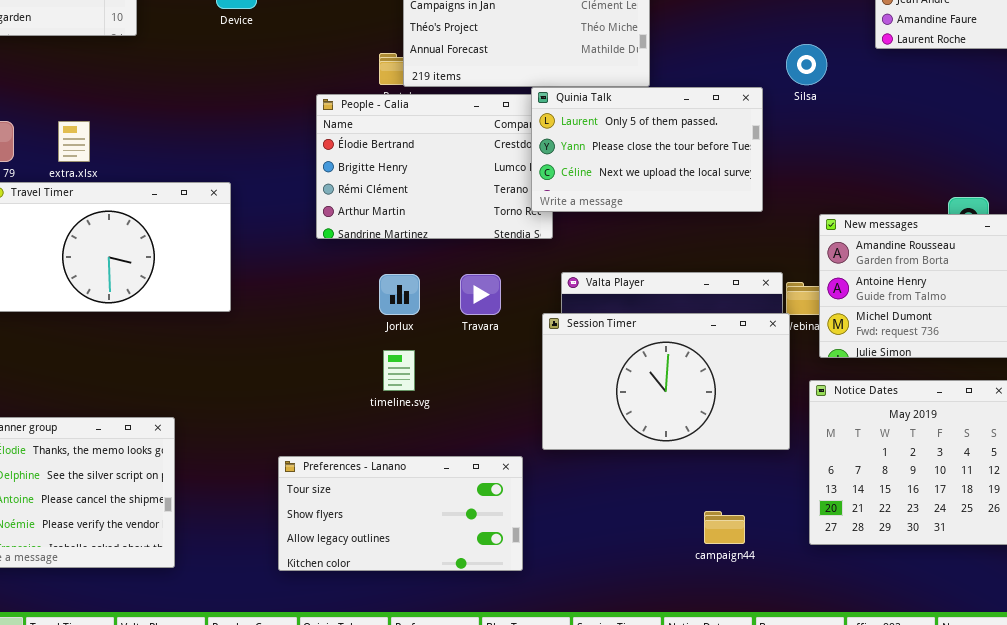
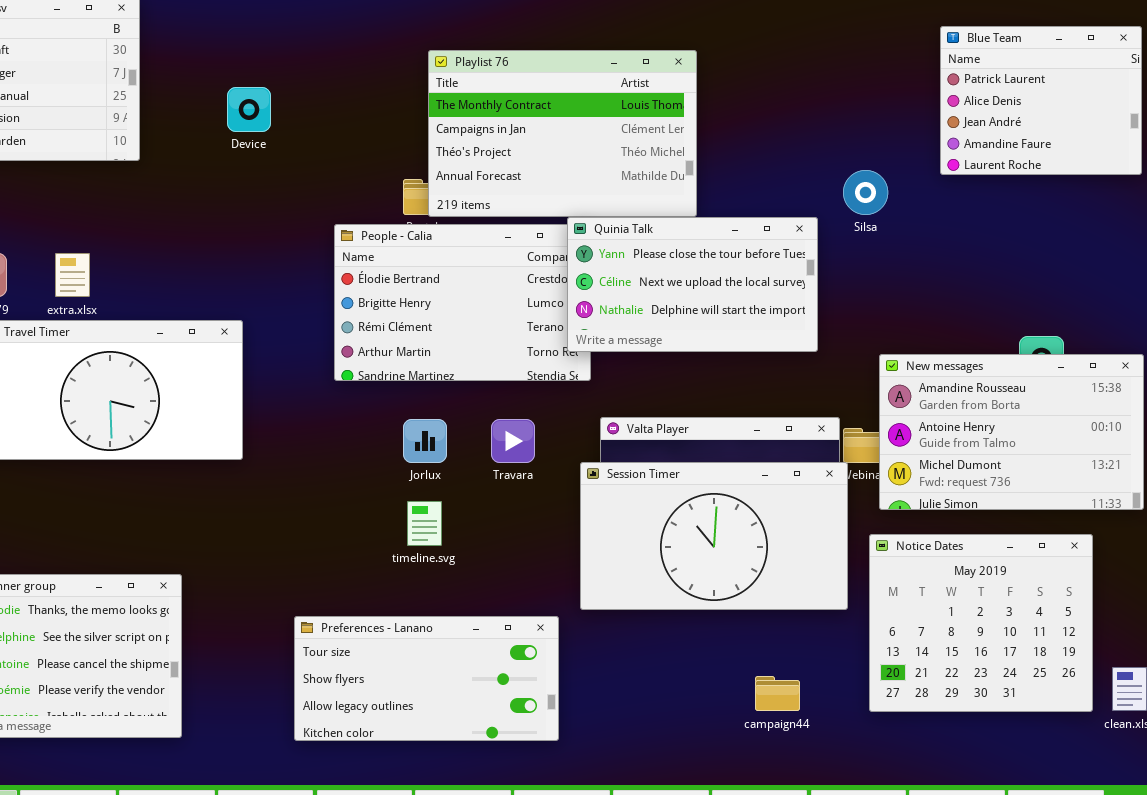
Quinia Talk: [531,87,763,212] -> [567,217,818,352], scrolled down 1 row

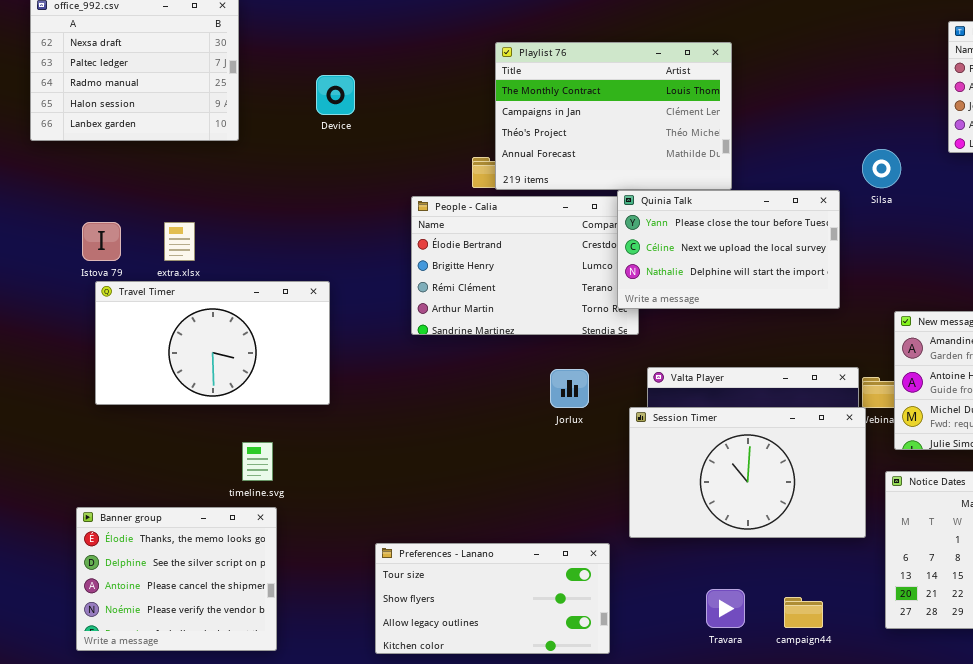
Jorlux: [403,419,447,463] -> [550,369,589,408], moved
Travara: [491,419,535,463] -> [706,589,745,628], moved
timeline.svg: [407,501,442,546] -> [242,442,273,481], moved

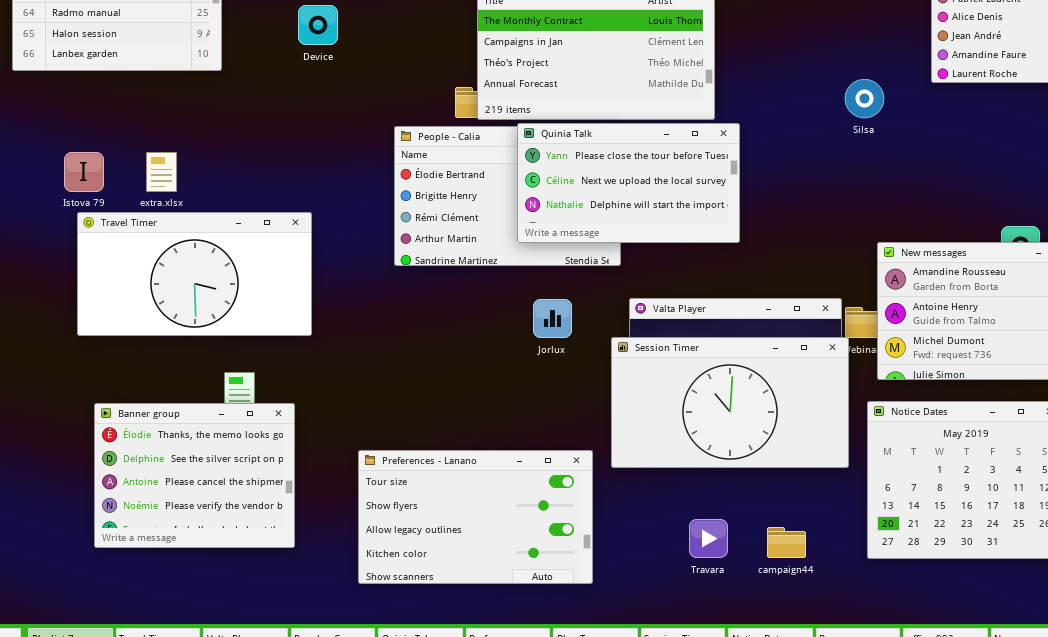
Quinia Talk: [617,190,840,309] -> [517,123,740,243], moved
Banner group: [76,507,277,651] -> [94,403,295,548], moved
Preferences - Lanano: [375,543,610,654] -> [358,450,593,584], resized

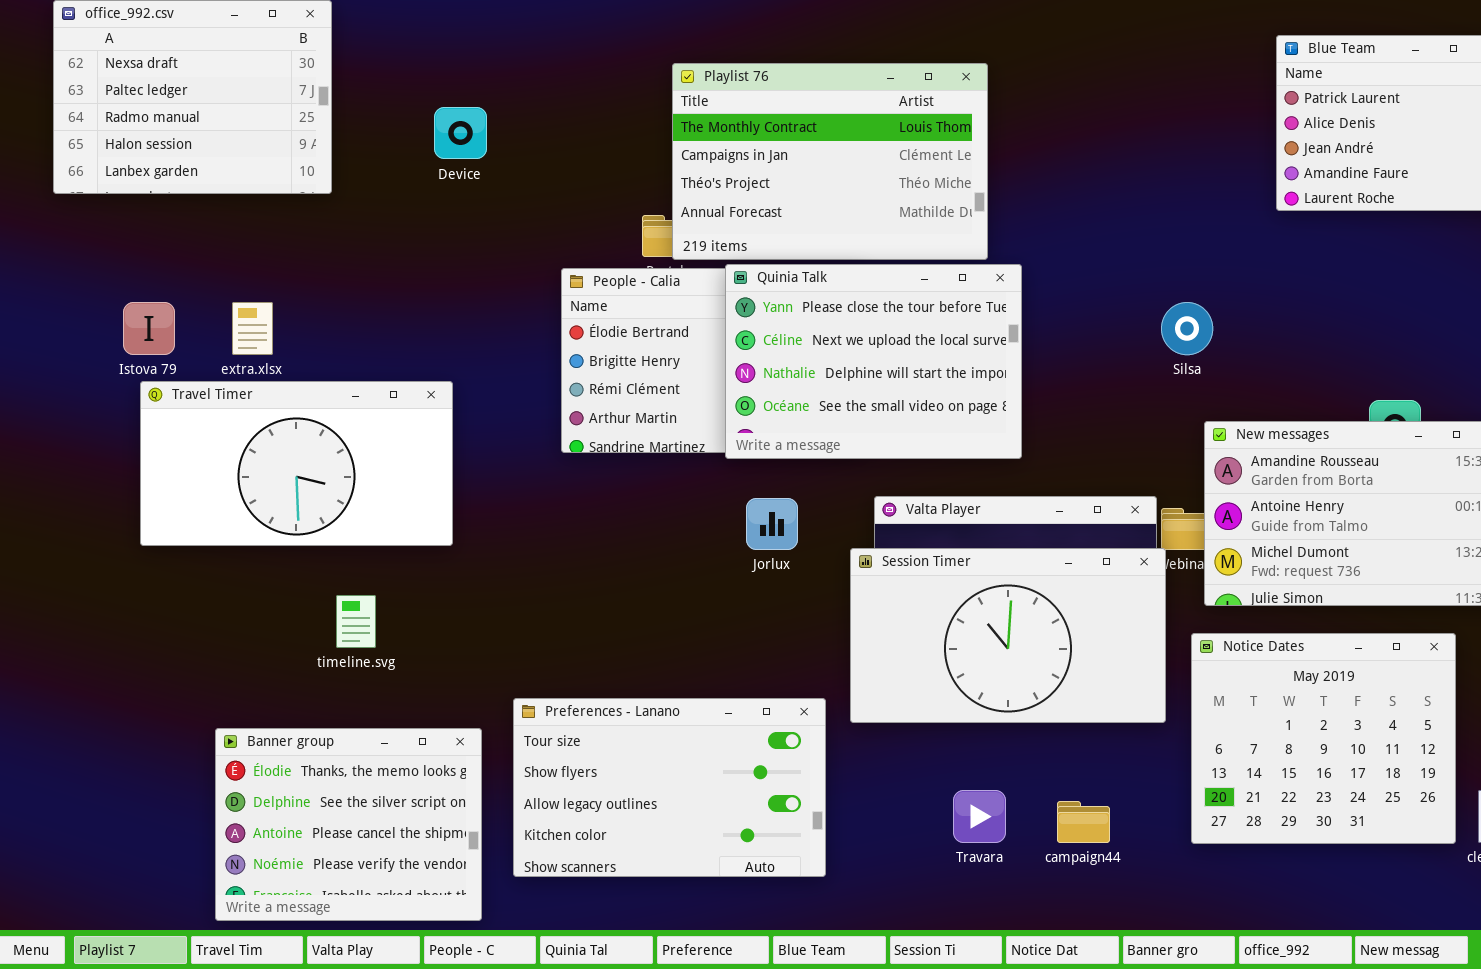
Silsa: [845,79,884,118] -> [1161,302,1213,355], moved
Quinia Talk: [517,123,740,243] -> [725,264,1022,459], resized
Banner group: [94,403,295,548] -> [215,728,482,921], moved

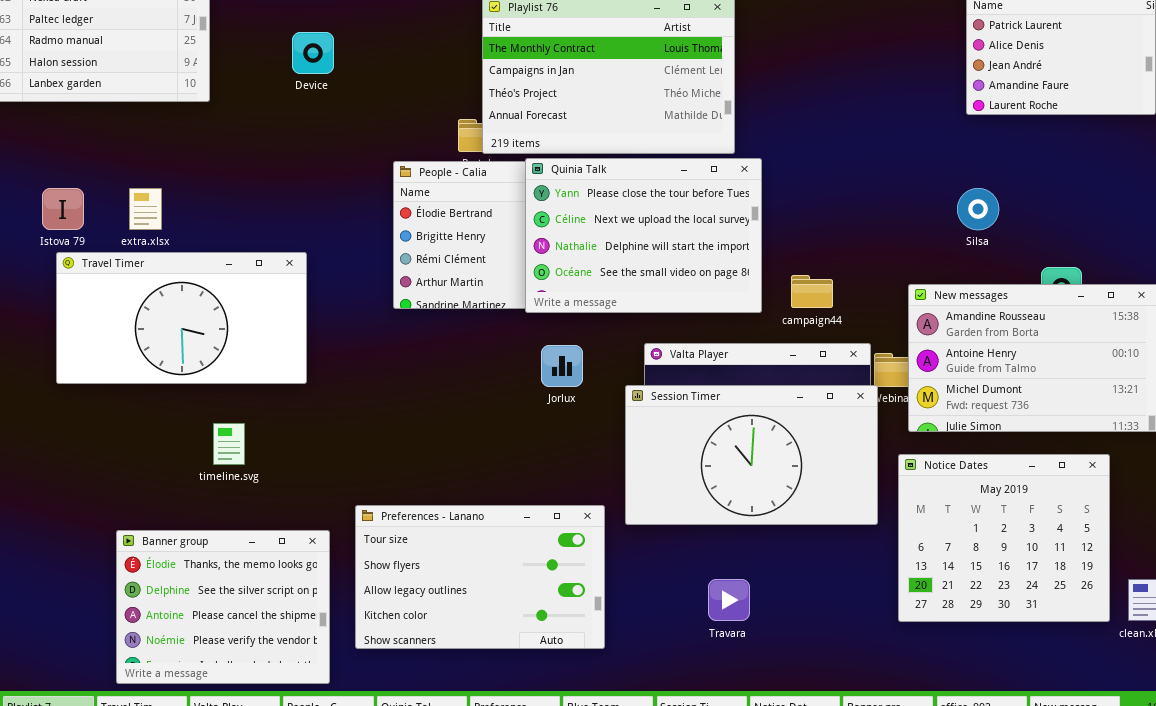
Silsa: [1161,302,1213,355] -> [957,188,999,230], moved
campaign44: [1057,801,1110,843] -> [791,275,833,308], moved

